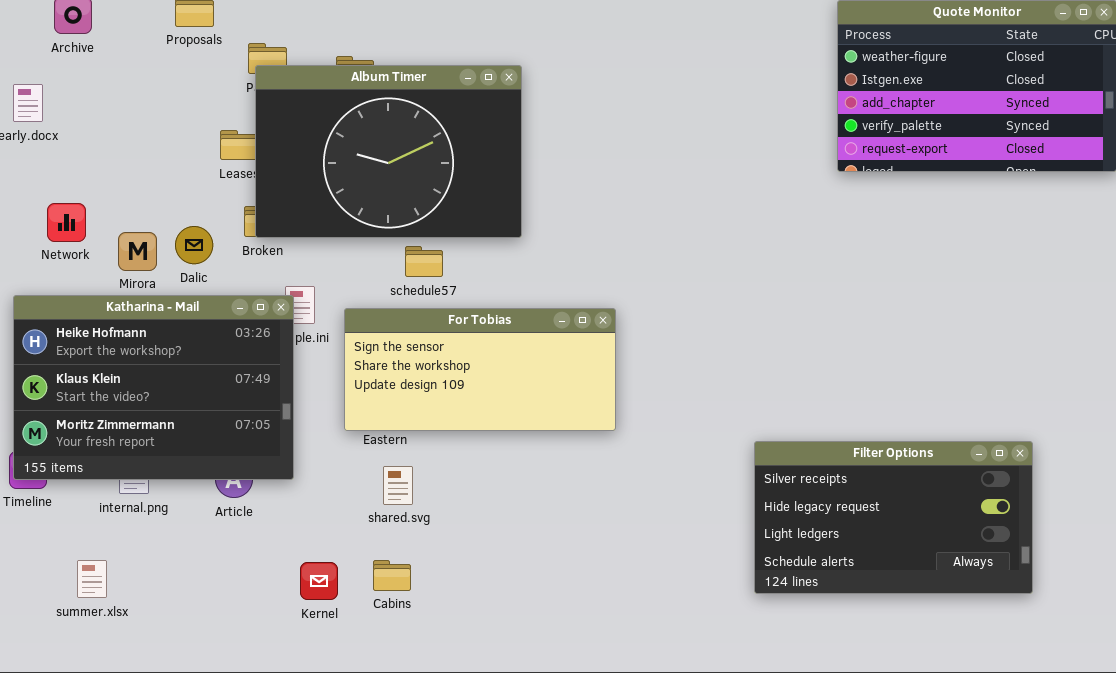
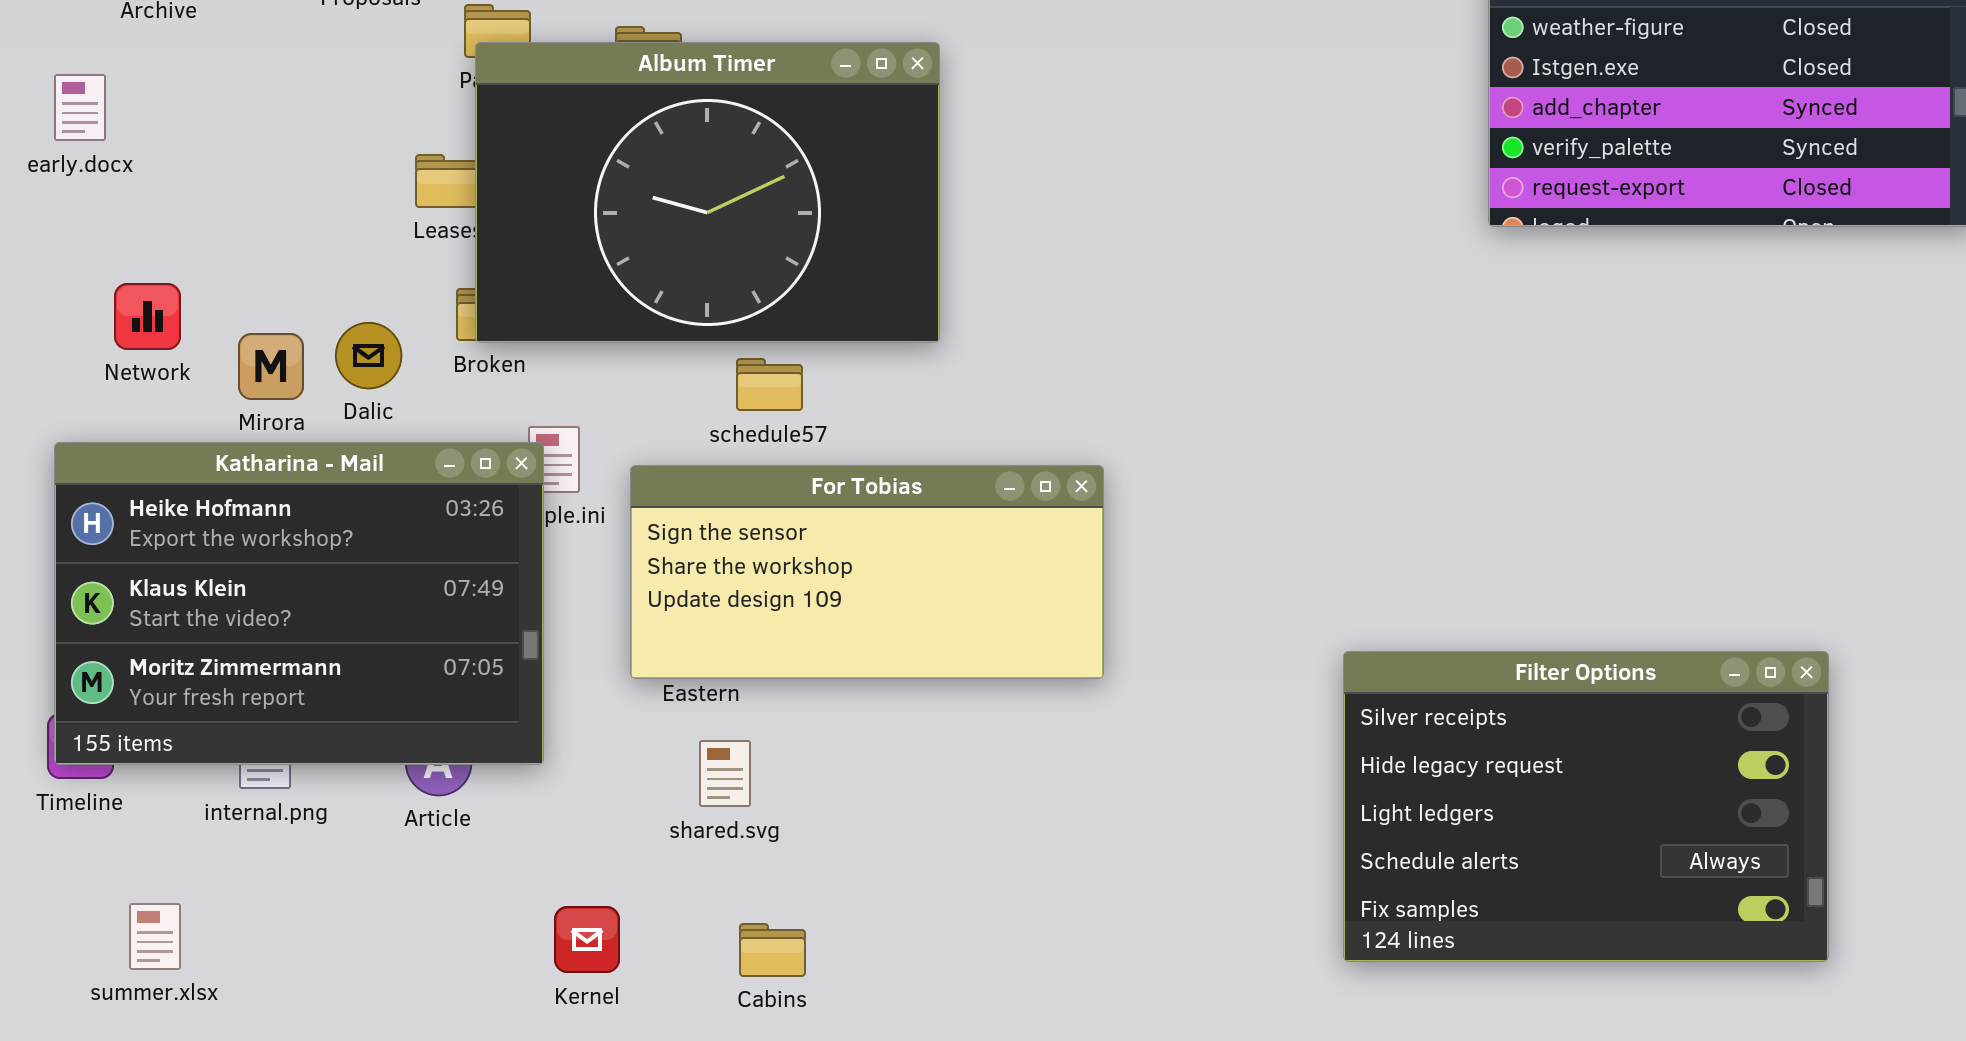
Filter Options: [754,441,1033,594] -> [1343,651,1829,962], resized
summer.xlsx: [77,560,107,598] -> [129,903,181,970], moved
Cabins: [373,560,411,591] -> [739,923,806,977], moved

